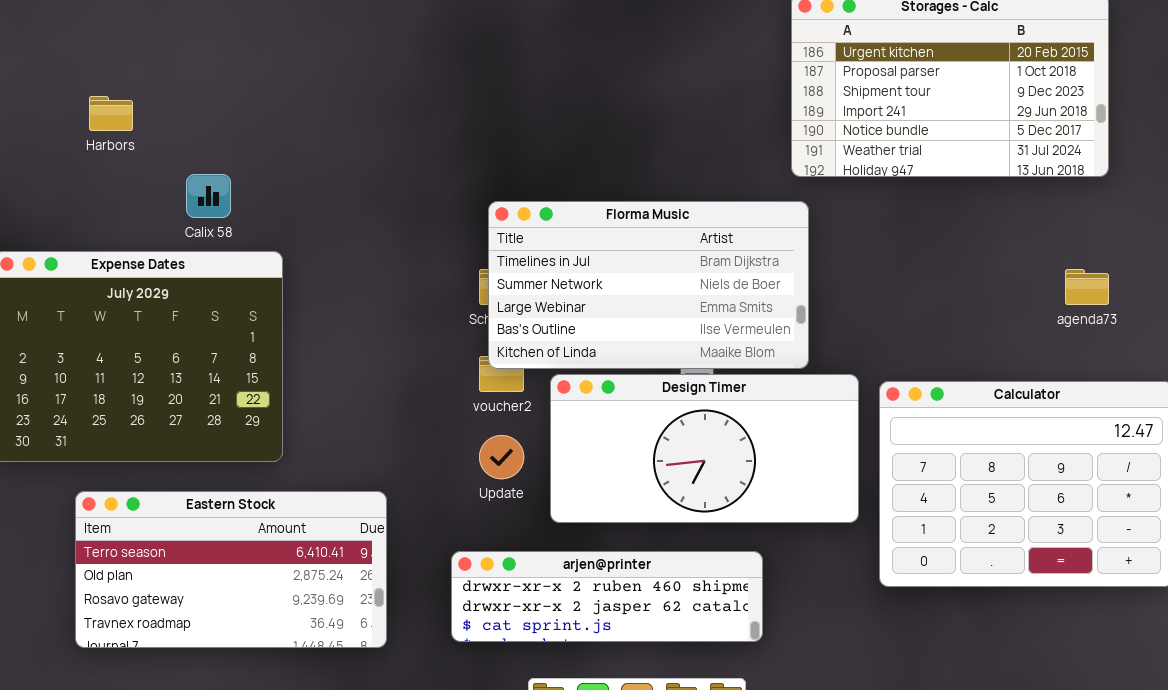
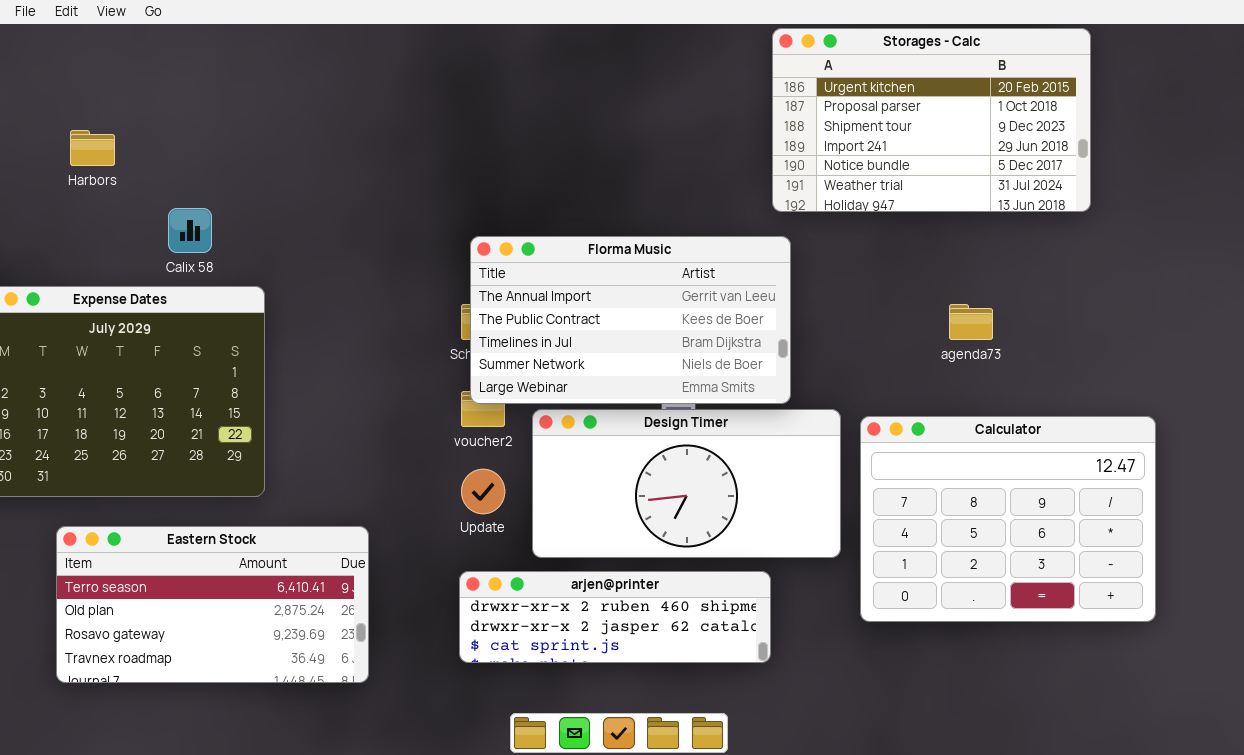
Florma Music: [488,201,809,369] -> [470,236,791,404], scrolled up 2 rows
agenda73: [1065,269,1109,305] -> [949,304,993,340], moved
arjen@printer: [451,551,763,642] -> [459,571,771,663], moved

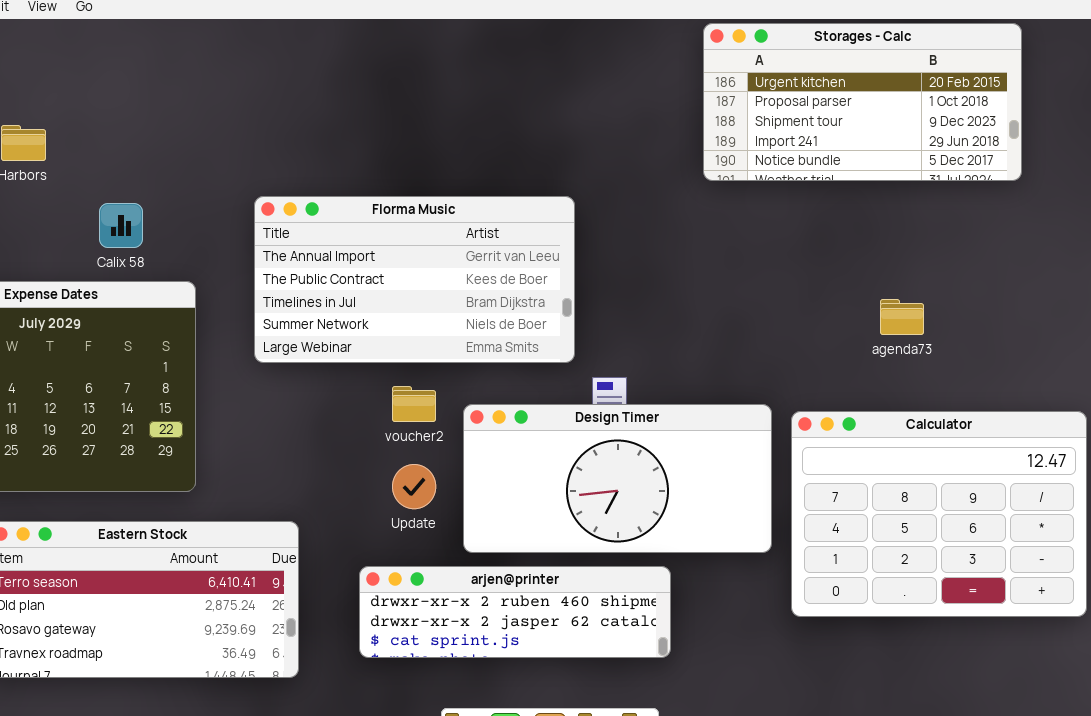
Storages - Calc: [772,28,1091,212] -> [703,23,1022,181], resized
Florma Music: [470,236,791,404] -> [254,196,575,363], moved
arjen@printer: [459,571,771,663] -> [359,566,671,658], moved

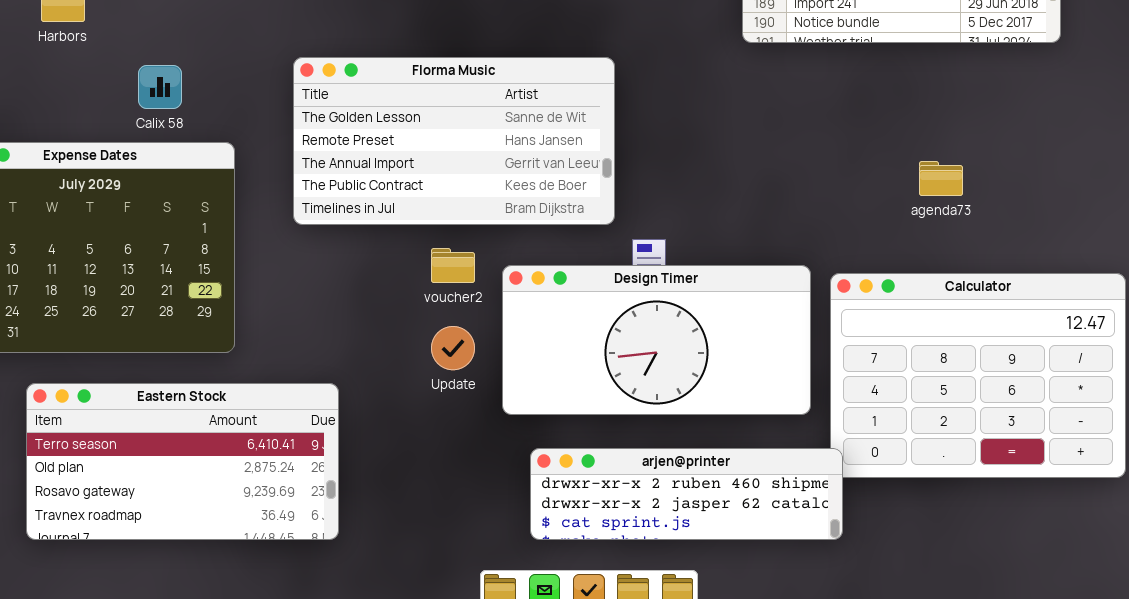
Florma Music: [254,196,575,363] -> [293,57,615,225], scrolled up 2 rows
arjen@printer: [359,566,671,658] -> [530,448,843,540], moved

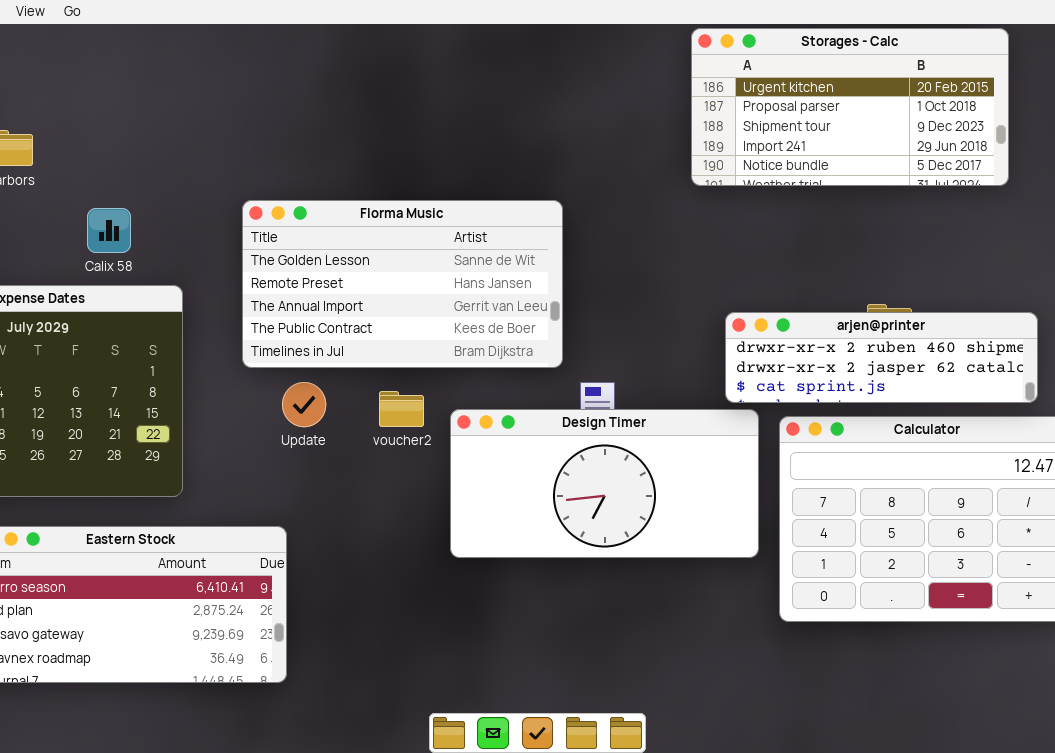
Update: [431,326,475,370] -> [282,382,326,427], moved
arjen@printer: [530,448,843,540] -> [725,312,1038,403], moved

